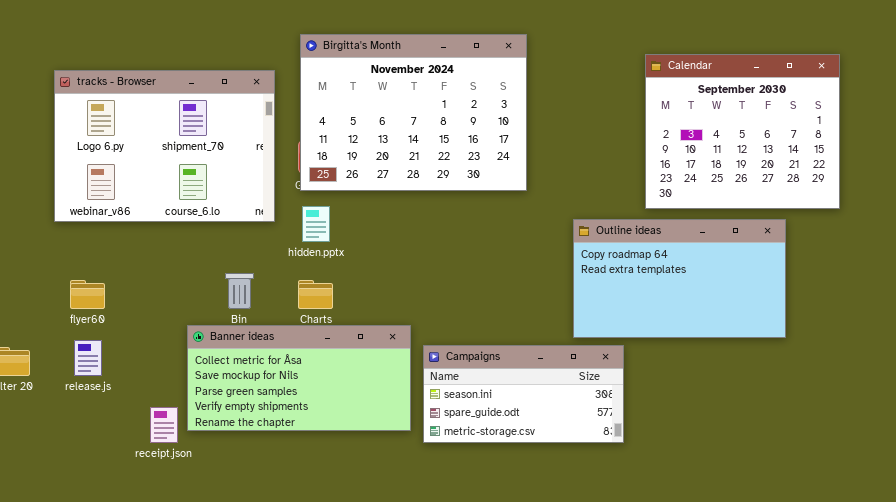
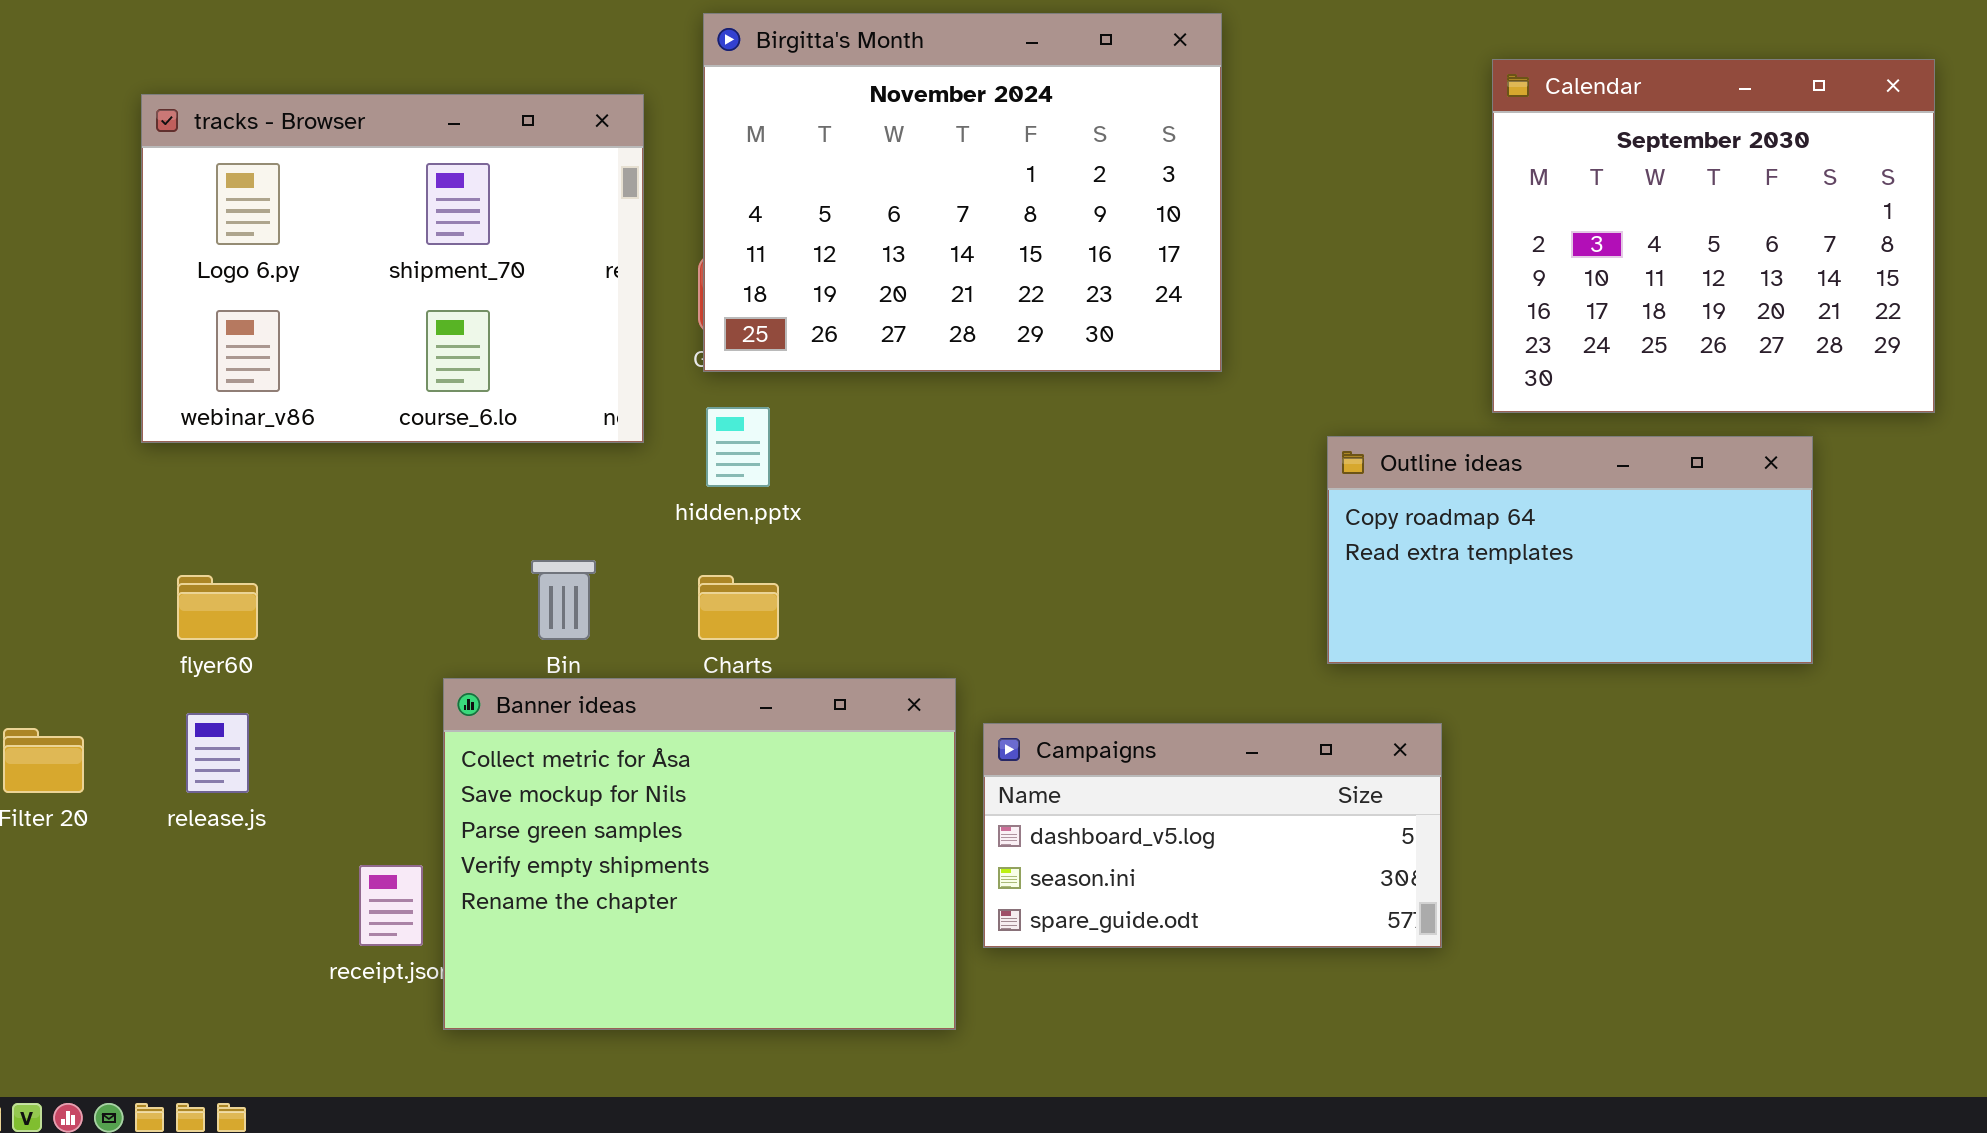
Outline ideas: [573,219,786,338] -> [1327,436,1813,664], resized
Banner ideas: [187,325,411,431] -> [443,678,956,1030], resized
Campaigns: [423,345,624,443] -> [983,723,1442,948], scrolled up 1 row

